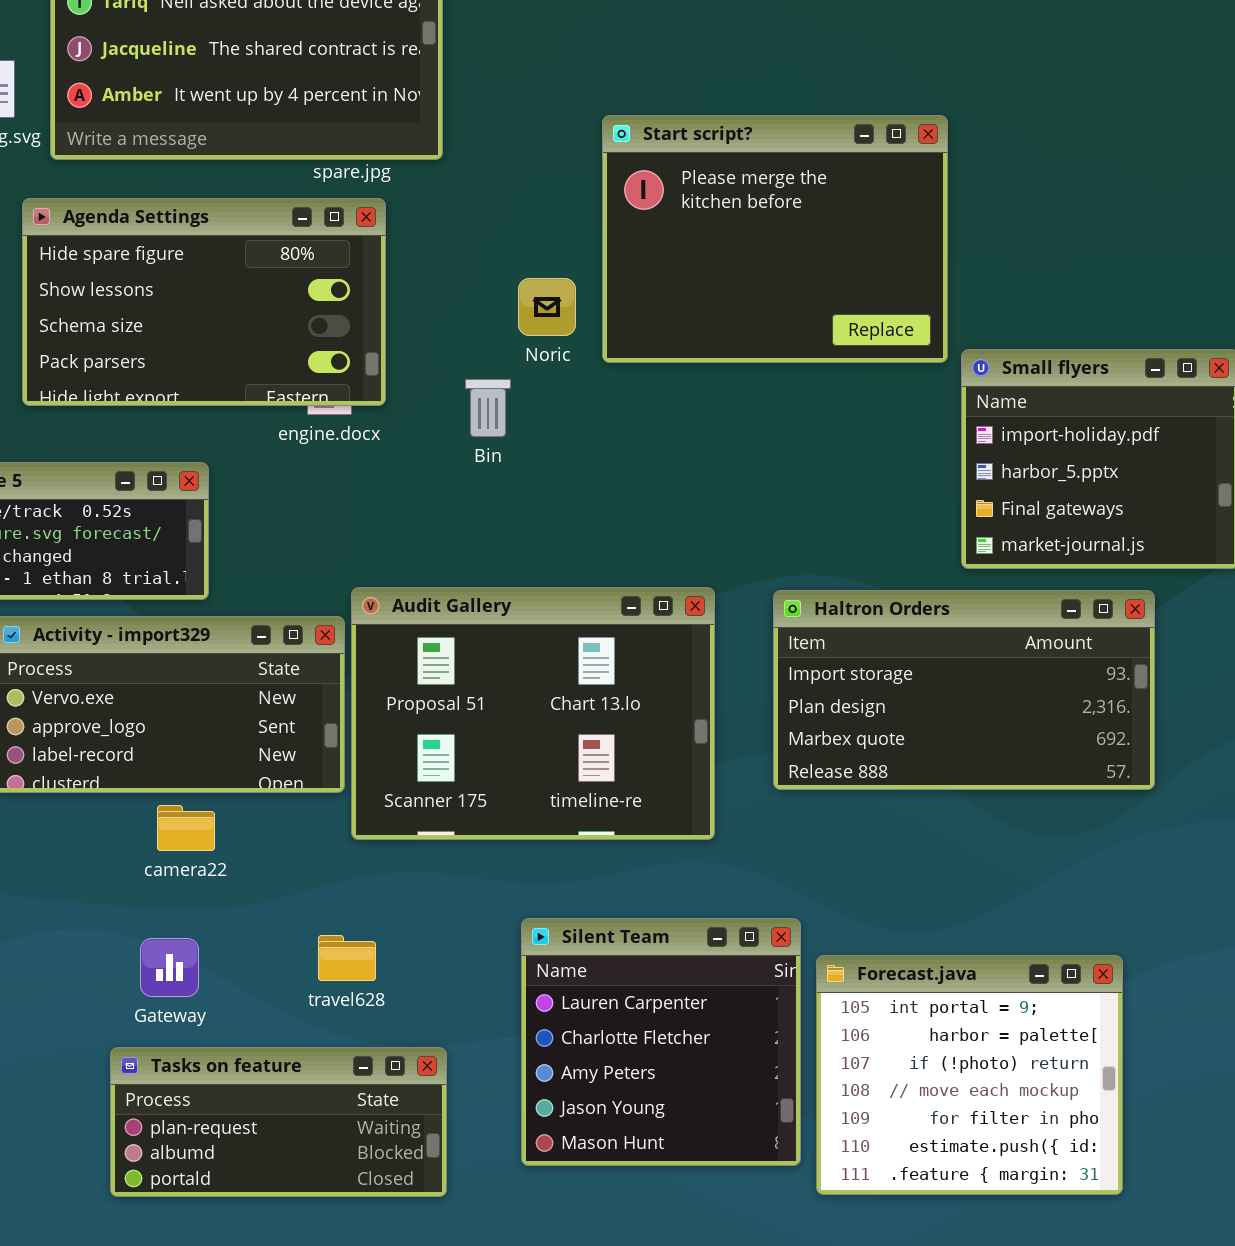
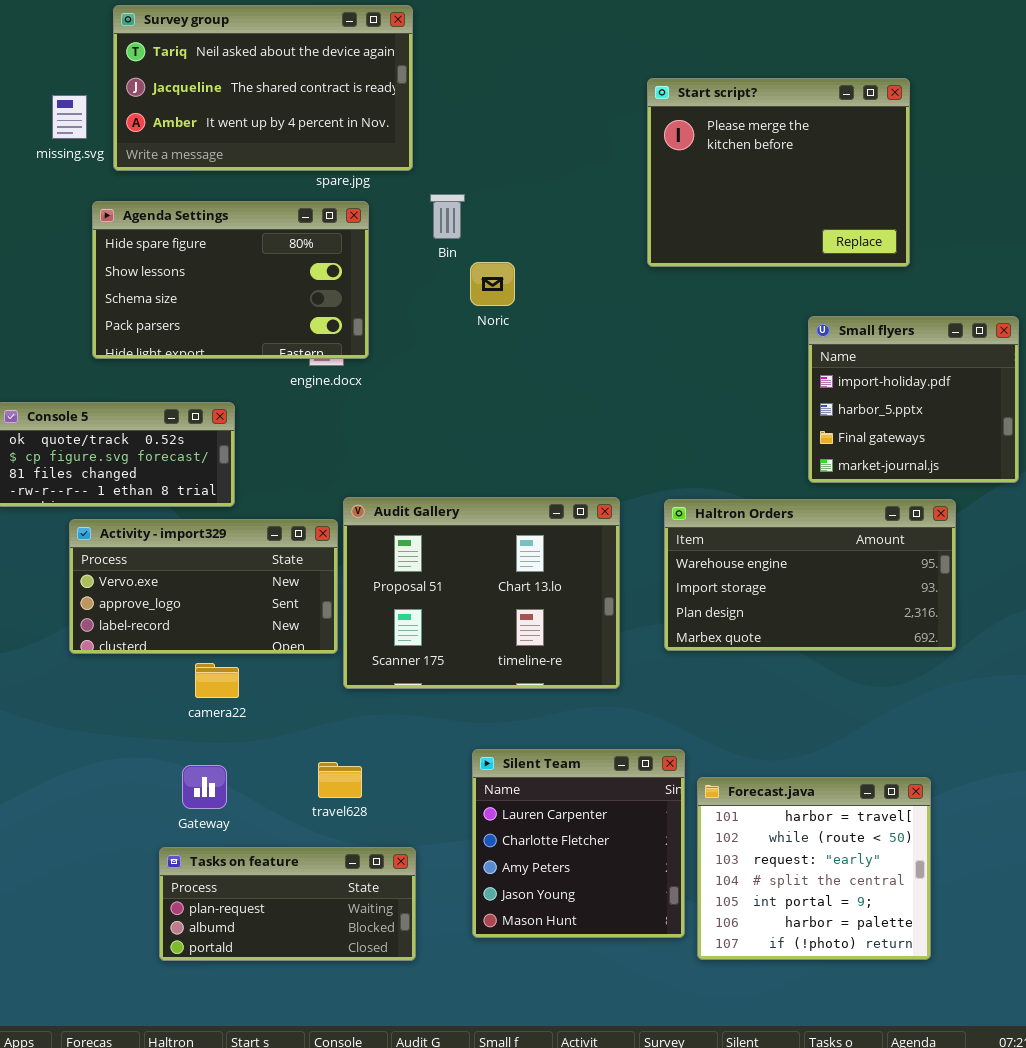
Start script?: [602,115,948,363] -> [647,78,910,267], moved
Bin: [465,379,511,437] -> [430,194,465,239], moved
Haltron Orders: [773,590,1155,790] -> [664,499,956,651], scrolled up 1 row
Forecast.java: [816,955,1123,1195] -> [697,777,931,960], scrolled up 4 rows

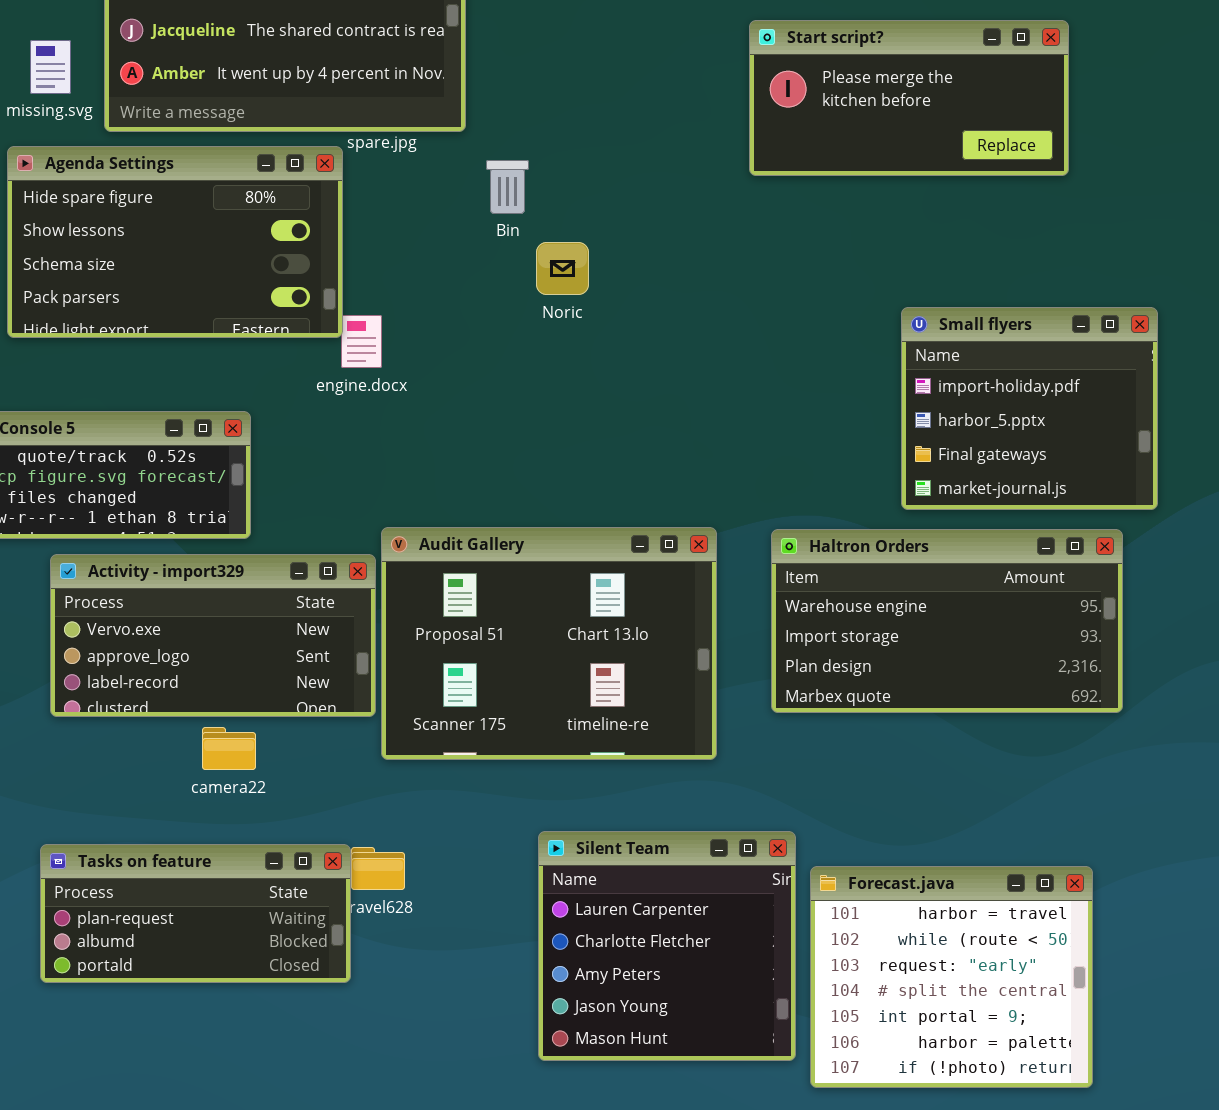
Start script?: [647,78,910,267] -> [749,20,1069,176], resized
Agenda Settings: [92,201,369,359] -> [7,146,343,338], moved
Small flyers: [808,316,1019,483] -> [901,307,1158,510], moved
Tasks on feature: [159,847,416,961] -> [40,844,351,983], moved

